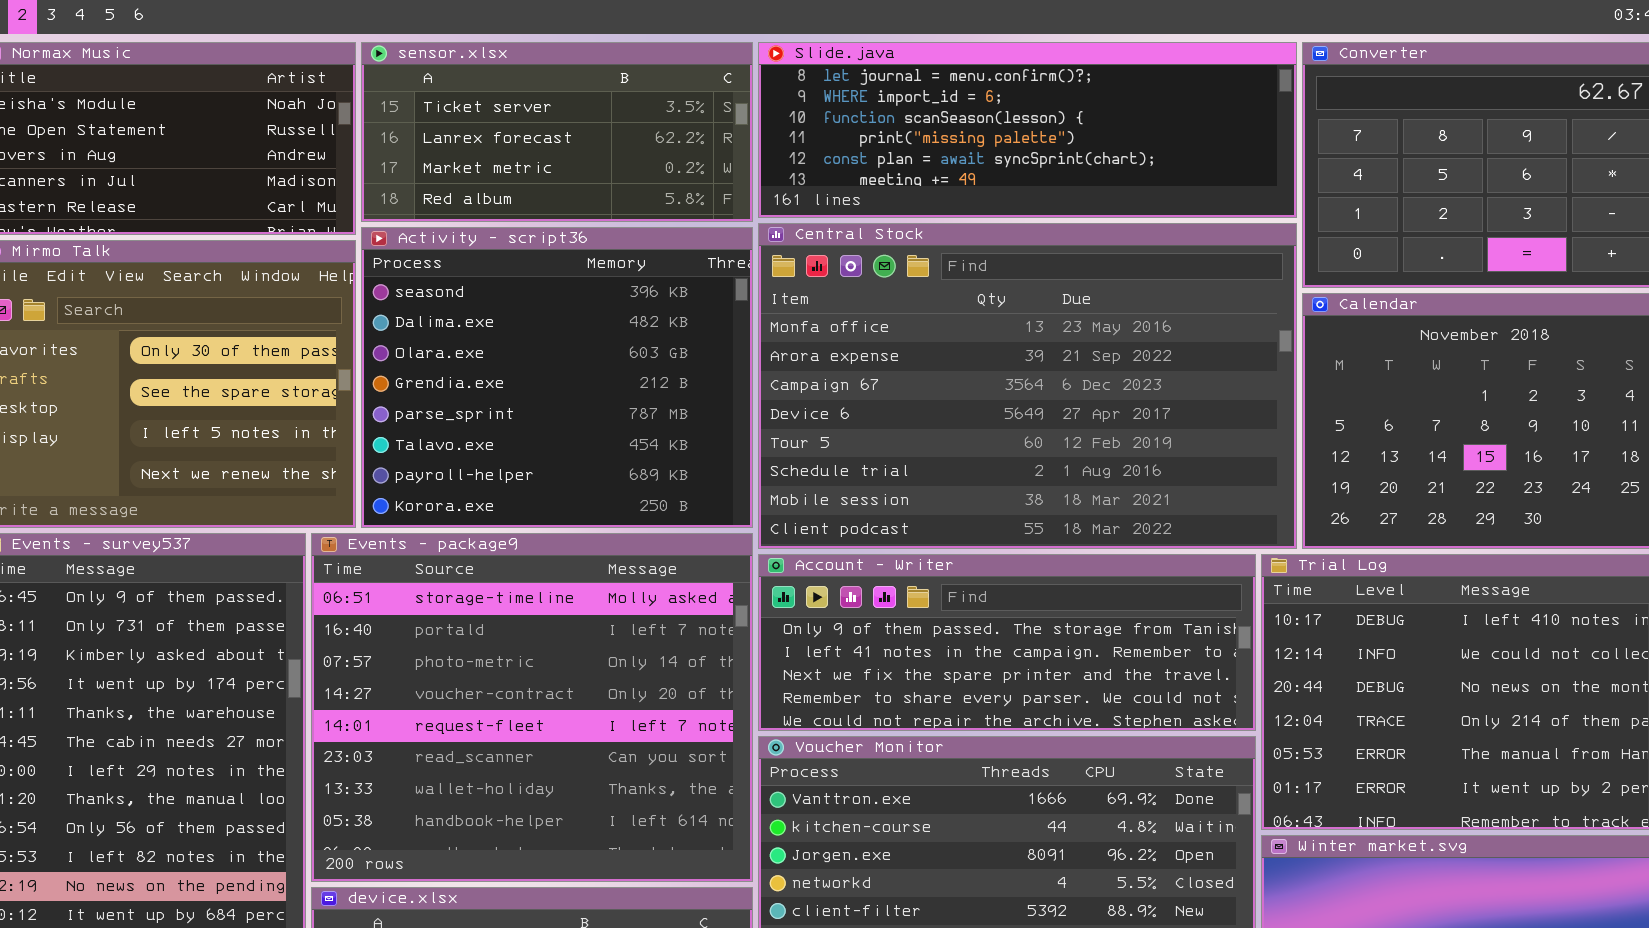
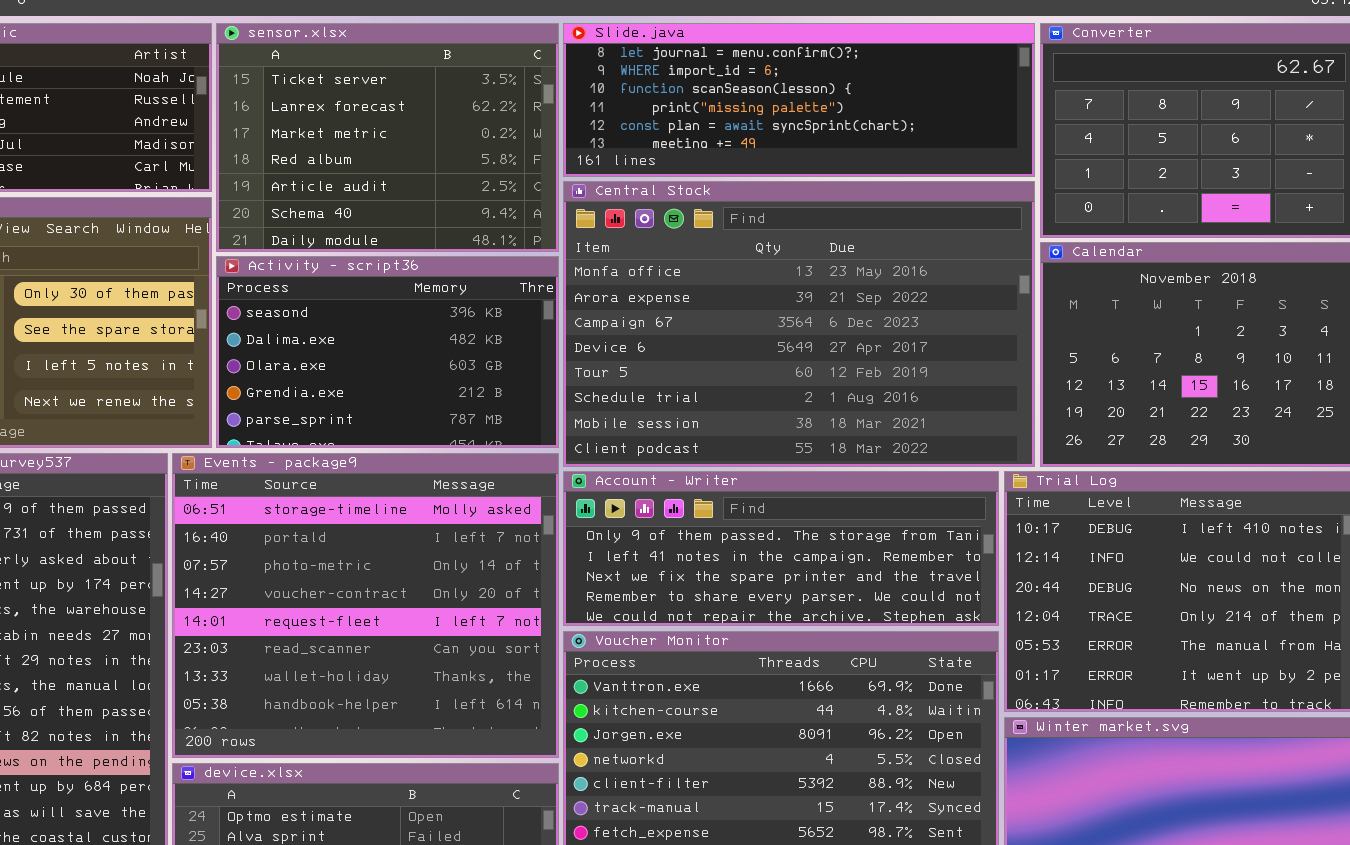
sensor.xlsx: [361,42,753,222] -> [216,23,559,252], resized
Activity - script36: [361,227,753,528] -> [216,256,559,448], resized

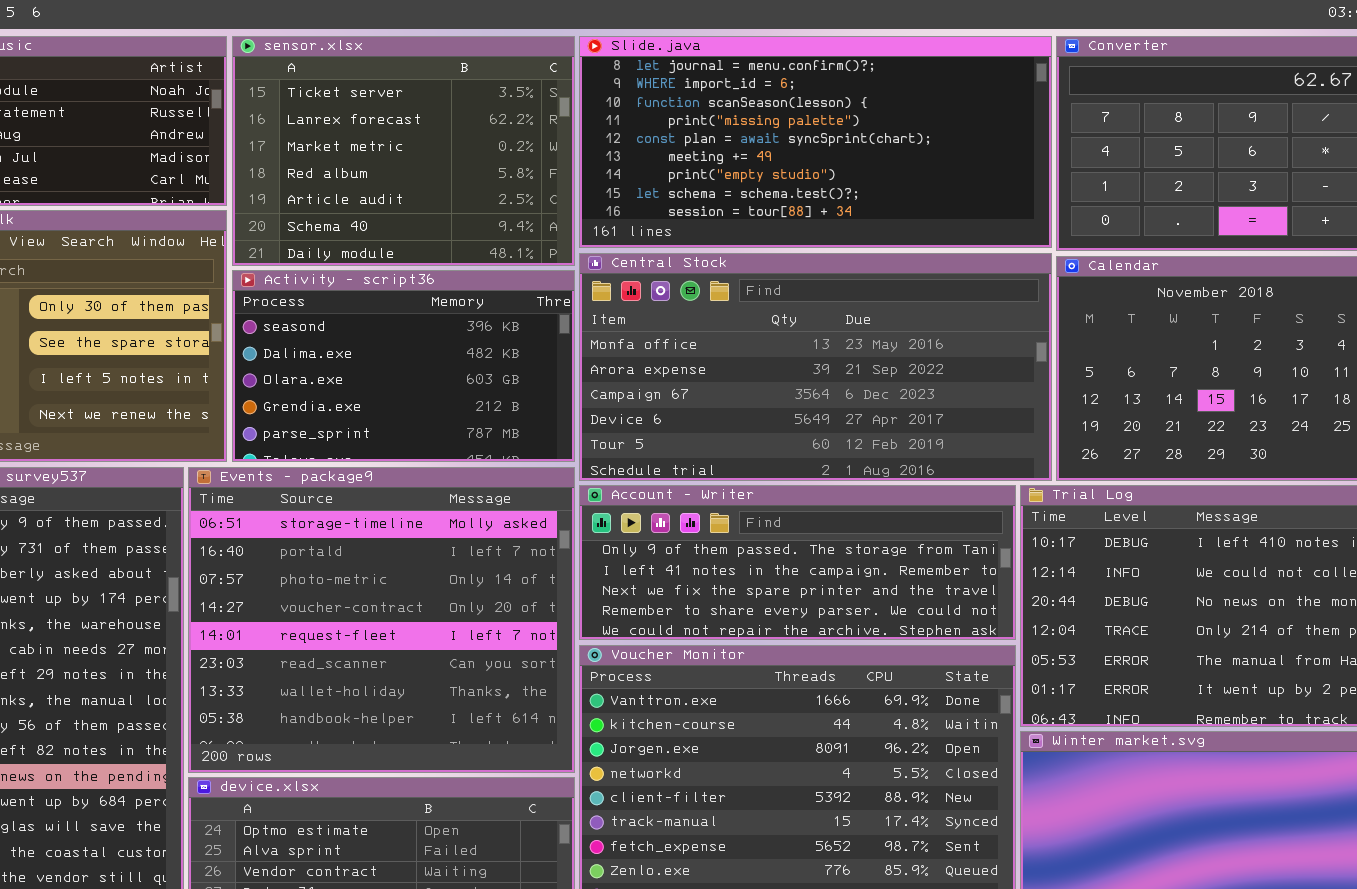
Slide.java: [563,23,1035,177] -> [579,36,1052,248], resized
Central Stock: [563,181,1035,467] -> [579,253,1052,481], resized

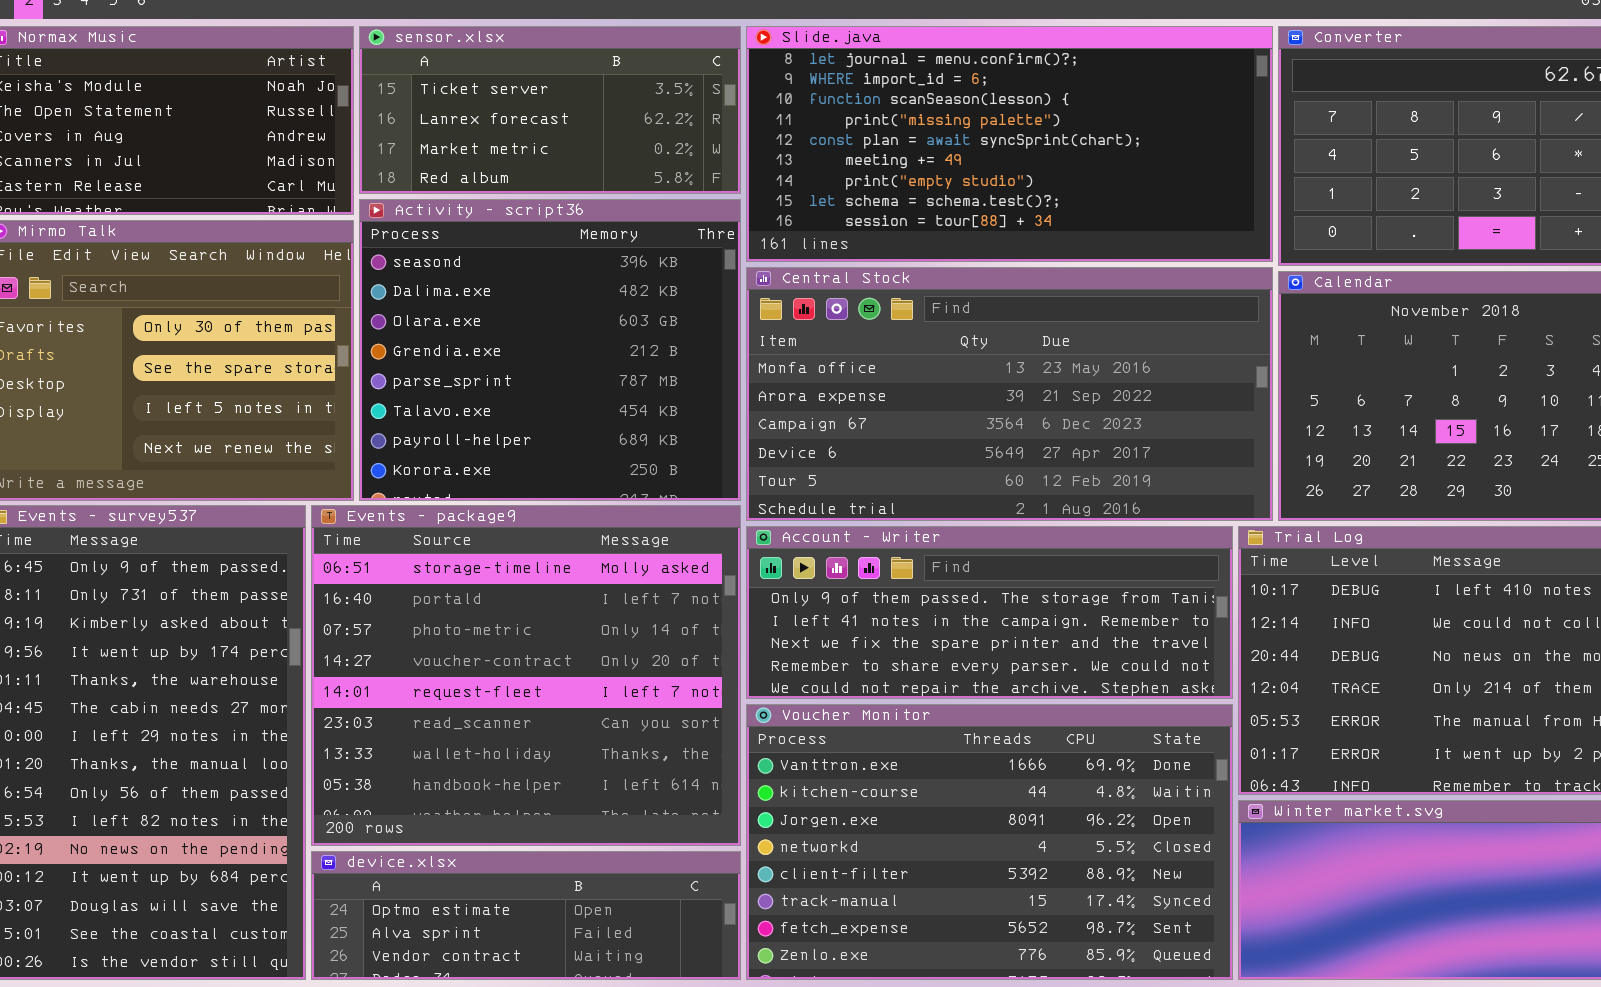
sensor.xlsx: [232,36,575,266] -> [359,26,741,194], resized
Activity - script36: [232,270,575,462] -> [359,199,741,501], resized

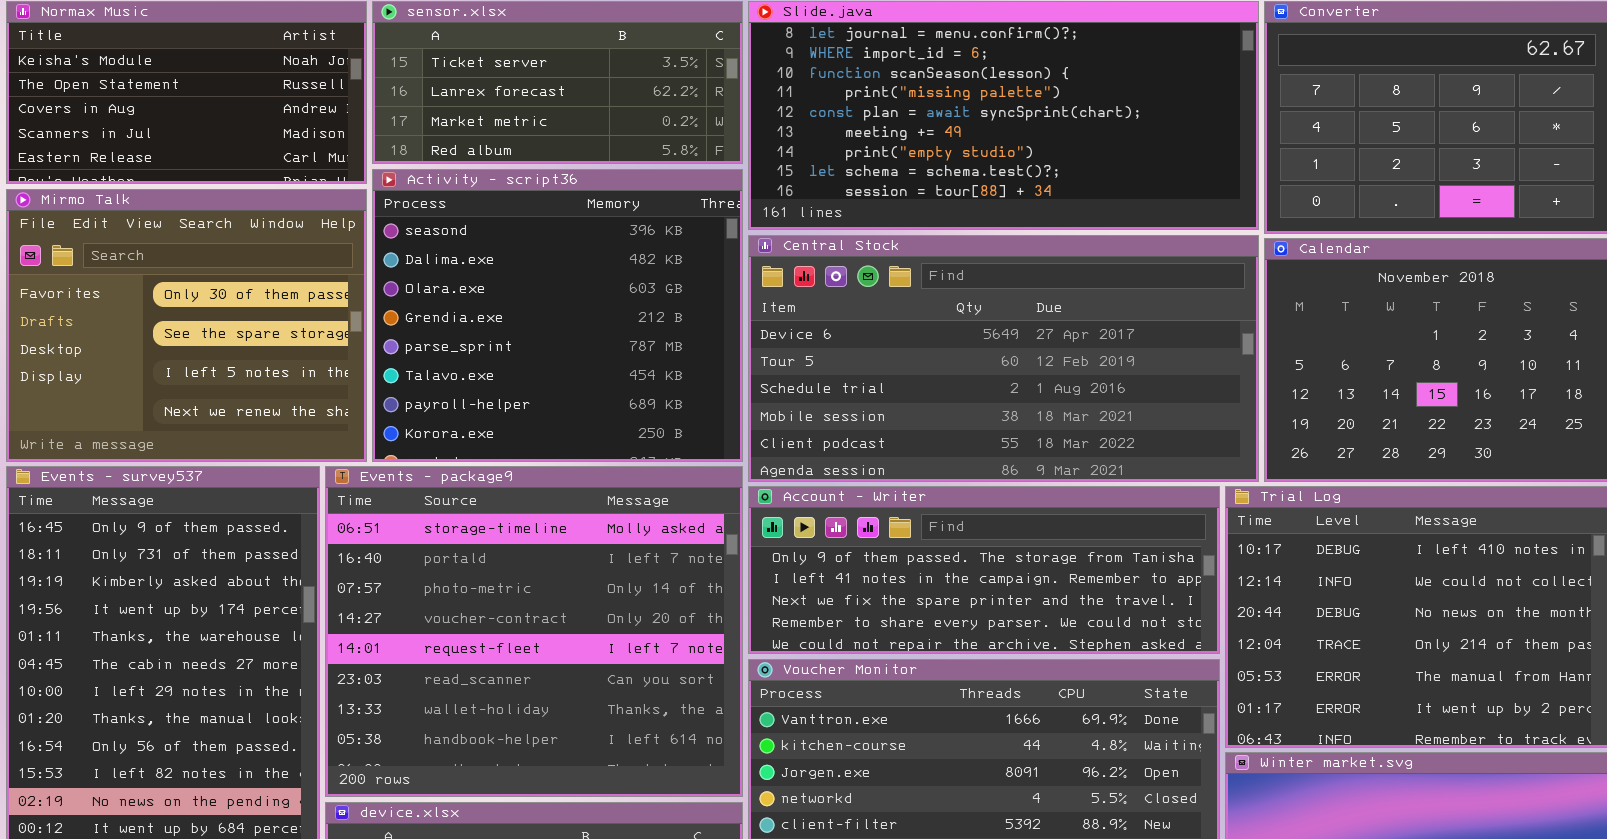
Central Stock: [746,267,1273,521] -> [748,235,1259,482], scrolled down 3 rows

